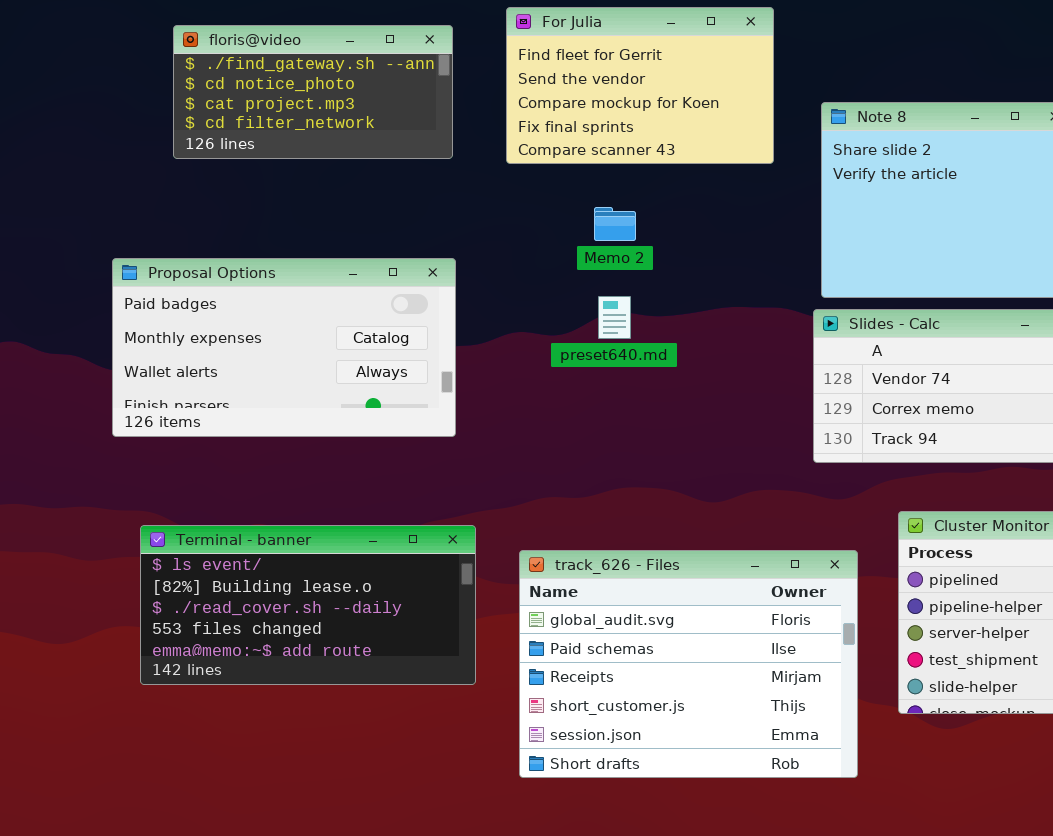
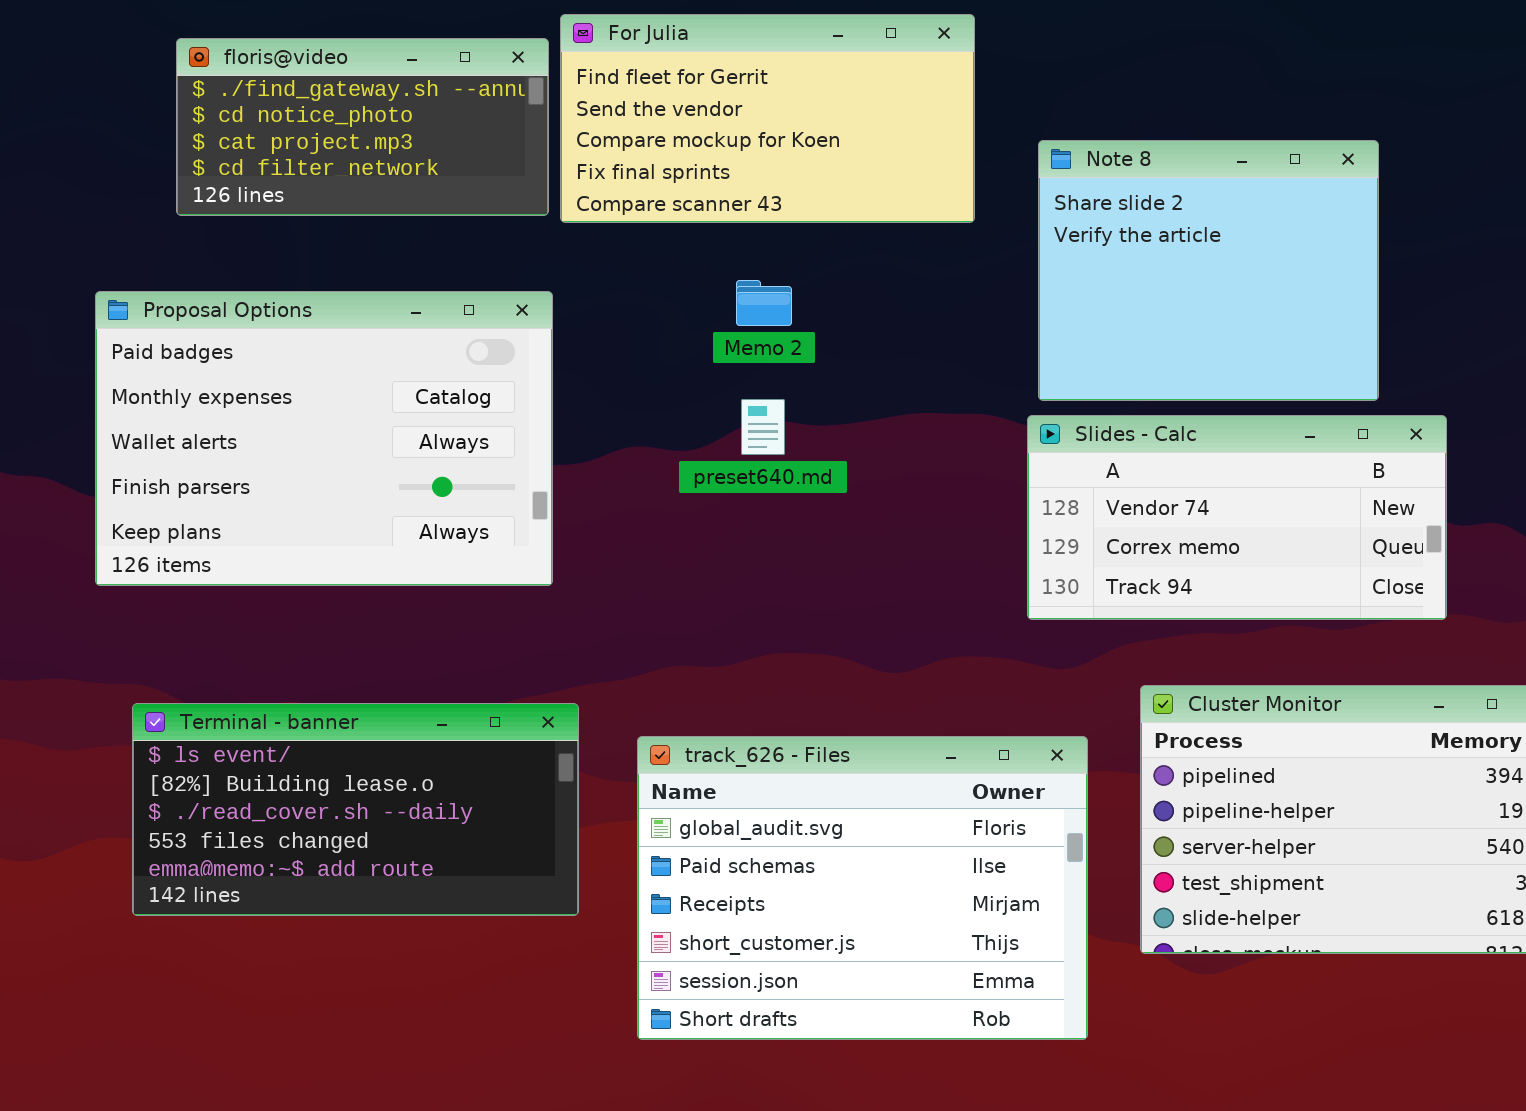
For Julia: [506,7,774,164] -> [560,14,975,223], resized
Proposal Options: [112,258,456,437] -> [95,291,553,586], resized

